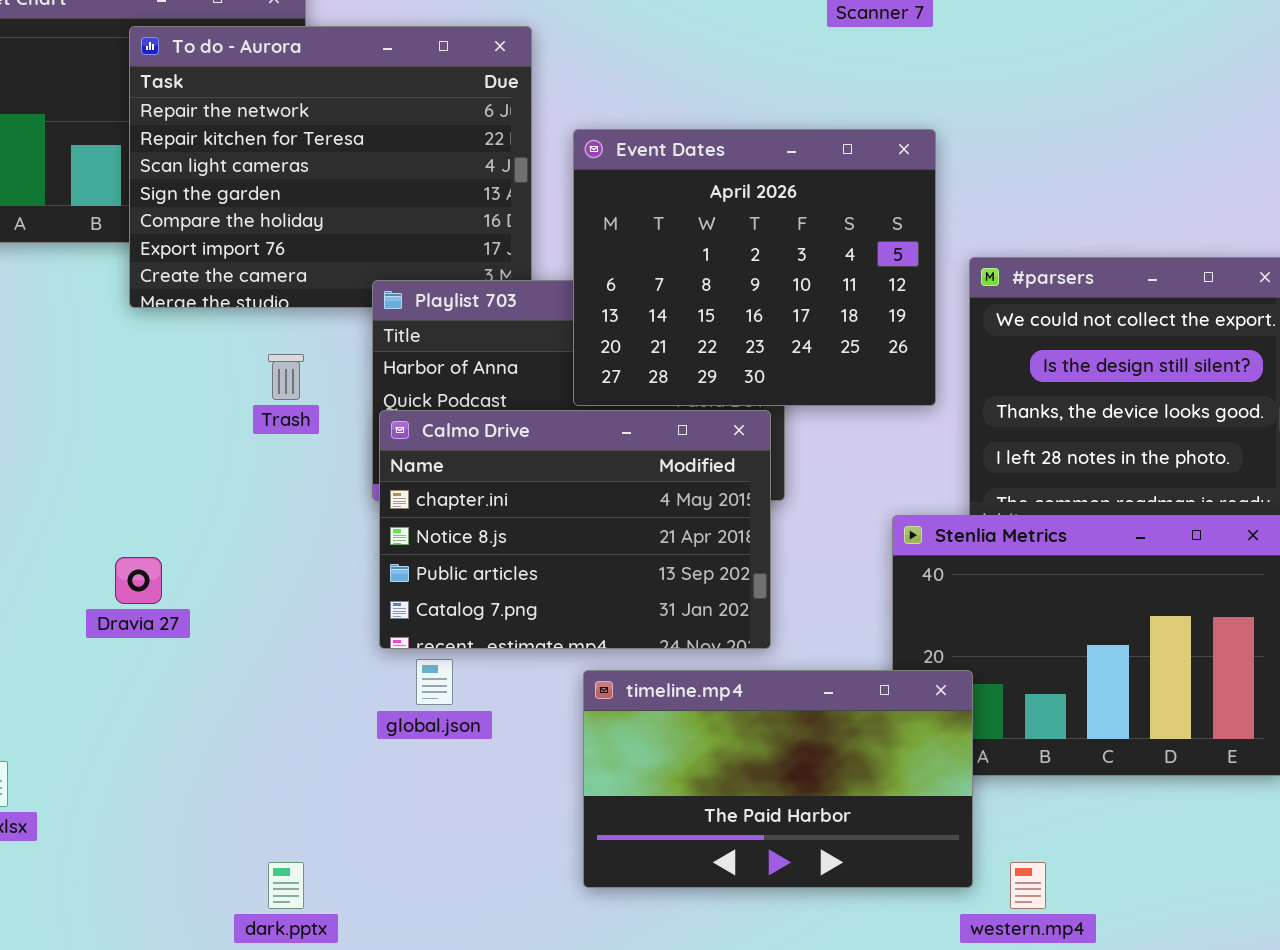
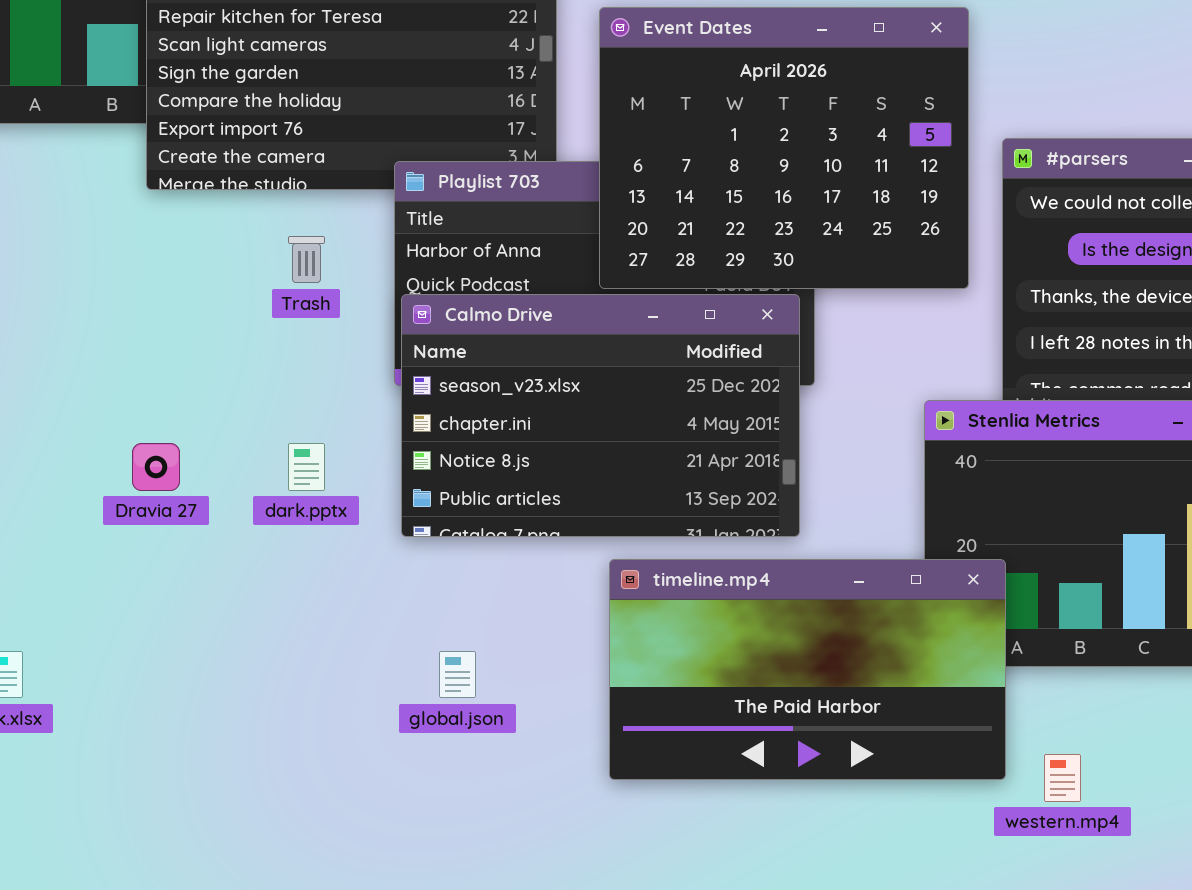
Calmo Drive: [379,410,771,649] -> [401,294,800,537], scrolled up 1 row
global.json: [416,659,453,705] -> [439,651,476,698], moved
dark.pptx: [268,862,304,909] -> [288,443,325,491], moved

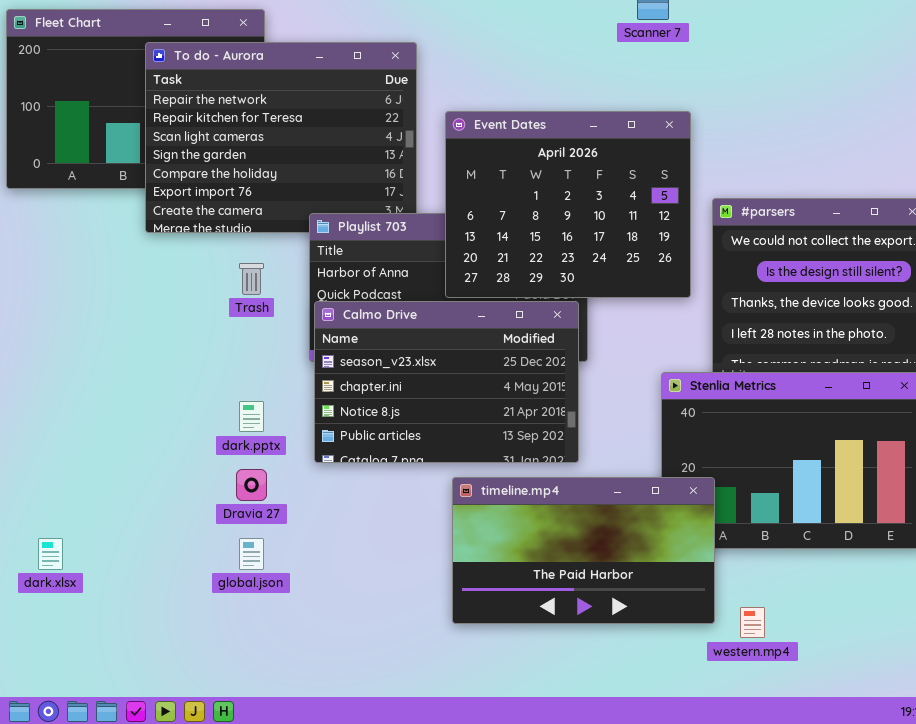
Dravia 27: [132,443,180,491] -> [236,469,267,501], moved
global.json: [439,651,476,698] -> [239,538,264,570], moved

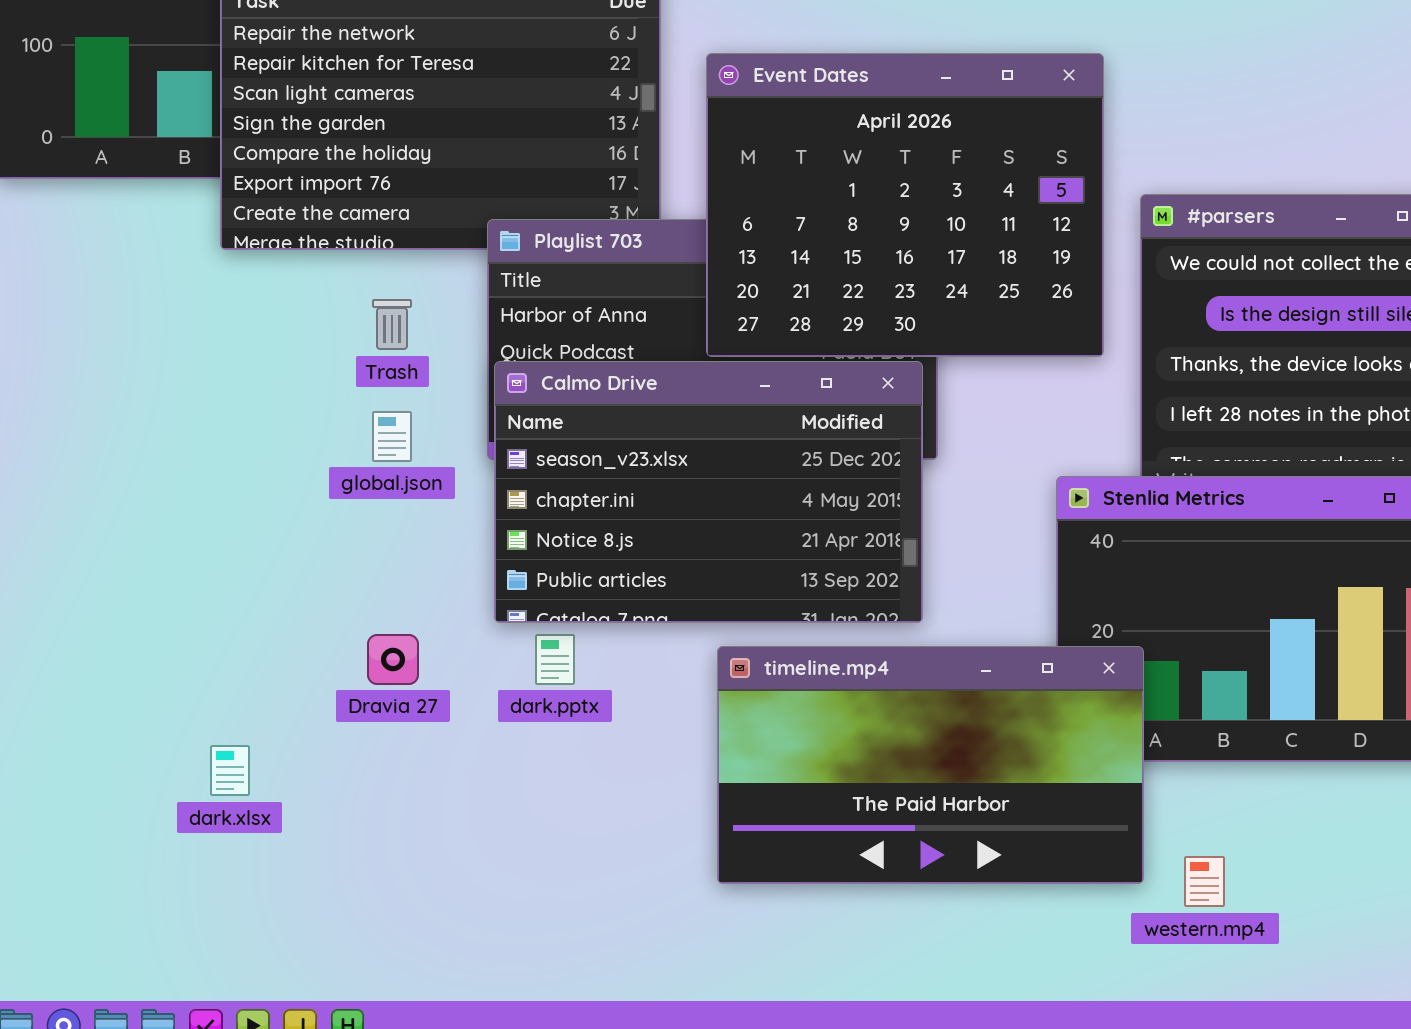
dark.pptx: [239,401,264,432] -> [535,634,575,685], moved
dark.xlsx: [38,538,63,570] -> [210,745,250,796], moved
global.json: [239,538,264,570] -> [372,411,412,462], moved

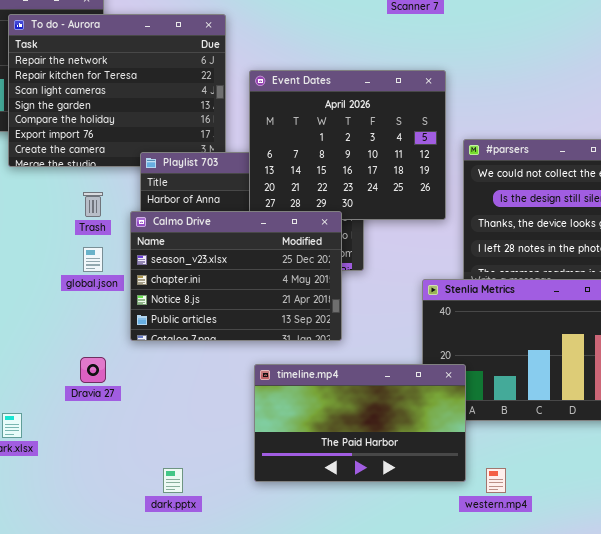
Calmo Drive: [494,361,923,623] -> [130,211,342,341], moved
dark.pptx: [535,634,575,685] -> [163,468,183,493], moved

